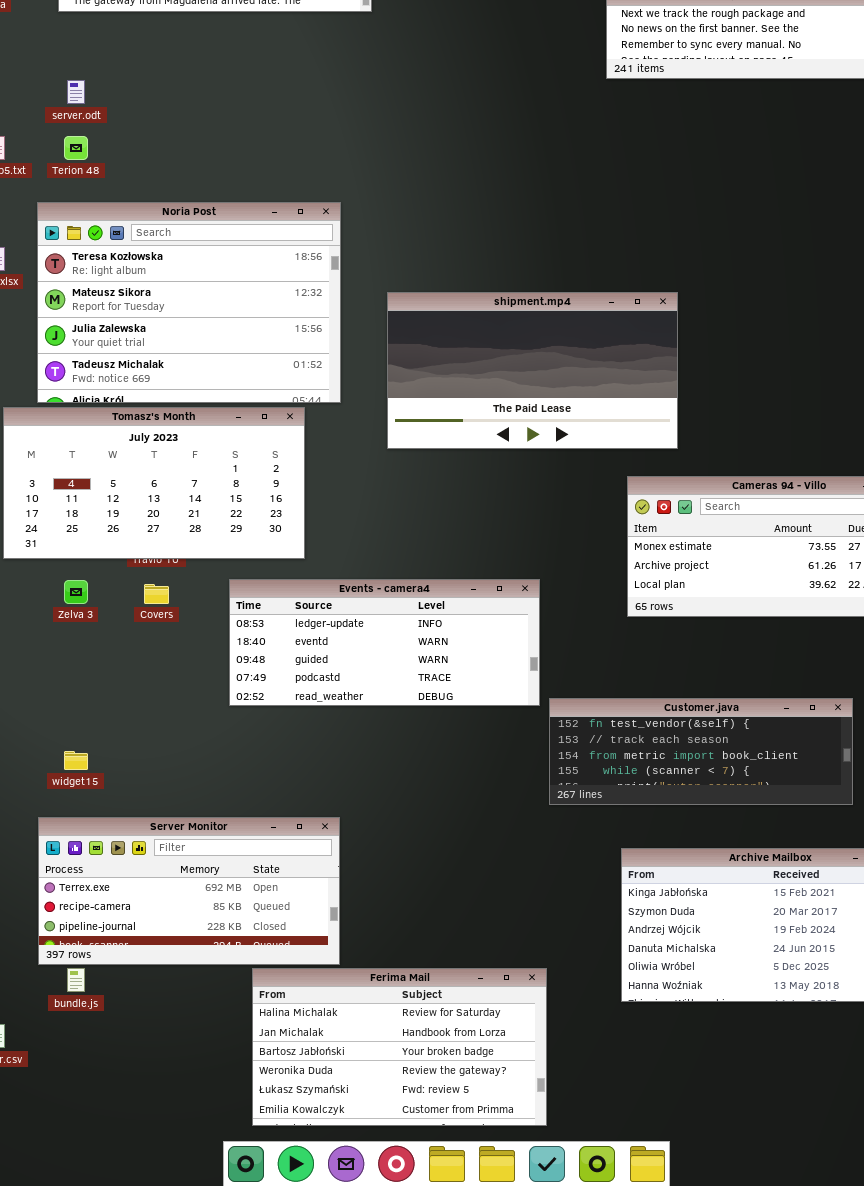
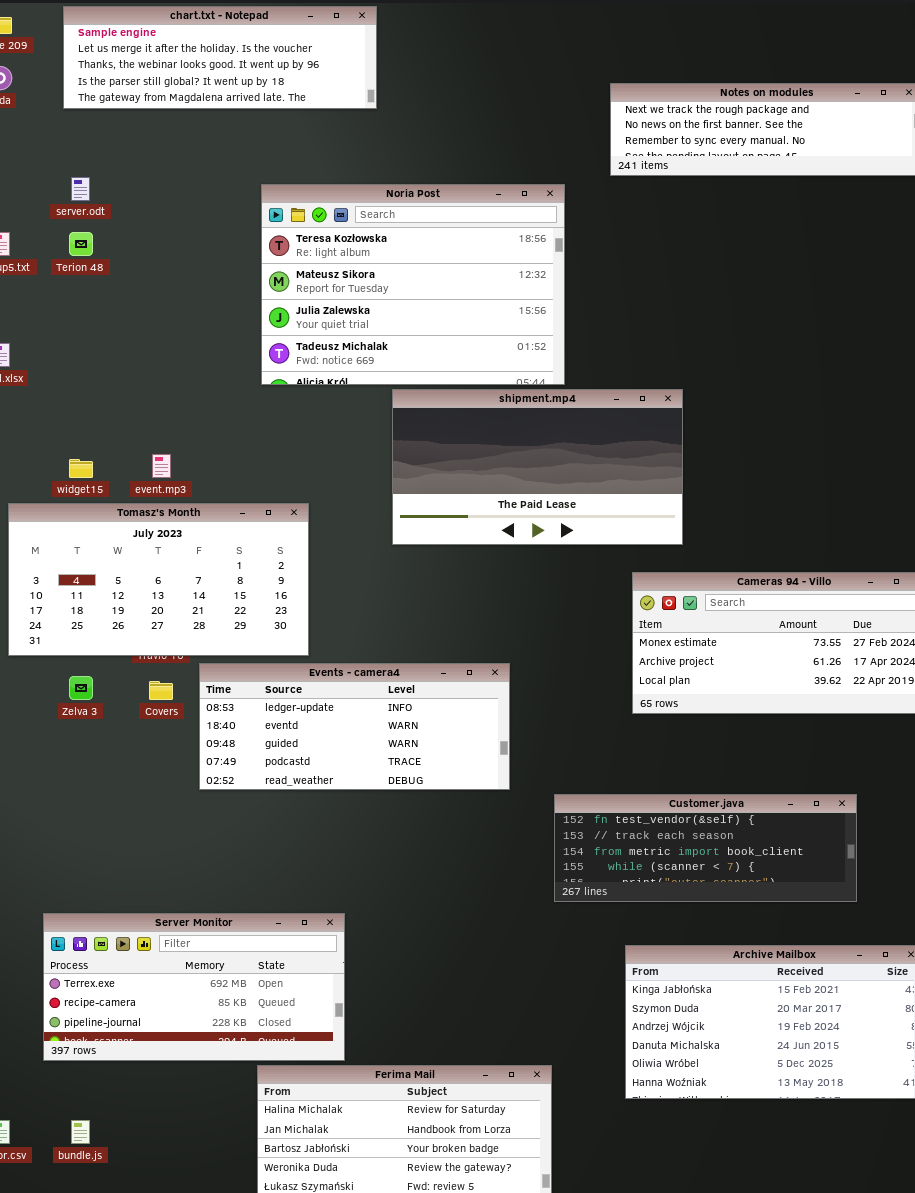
Noria Post: [37,202,341,403] -> [261,184,565,385], moved
Events - camera4: [229,579,540,706] -> [199,663,510,790], moved
widget15: [64,751,88,770] -> [69,459,93,478], moved
bundle.js: [67,968,85,992] -> [71,1120,90,1144], moved

